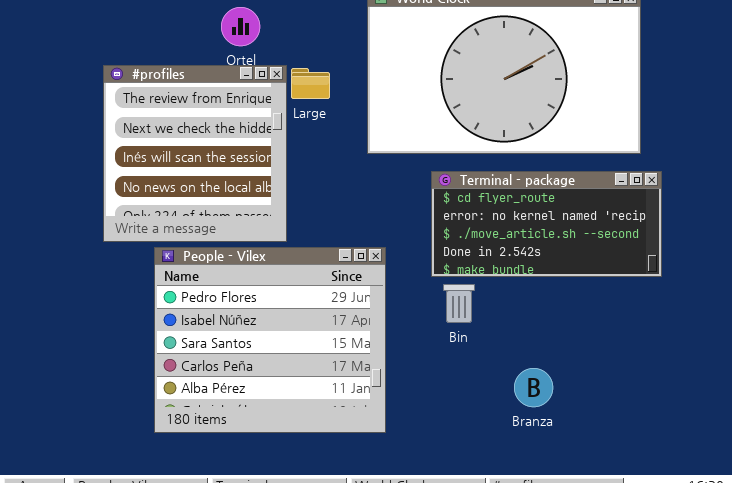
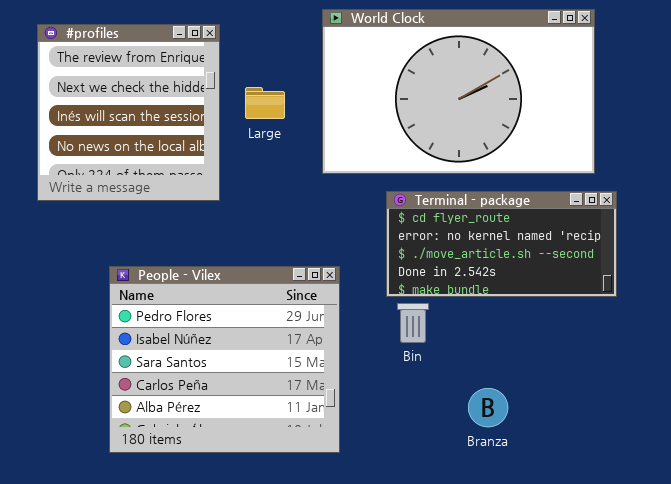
#profiles: [103,65,287,242] -> [37,24,220,201], moved

